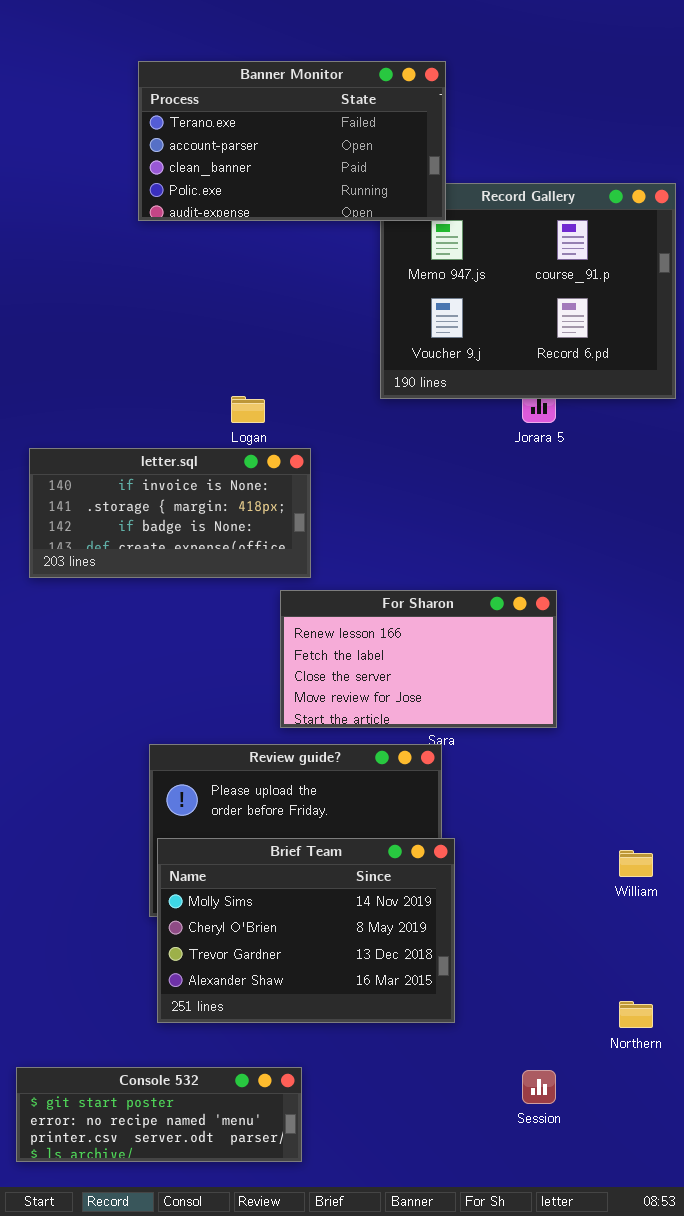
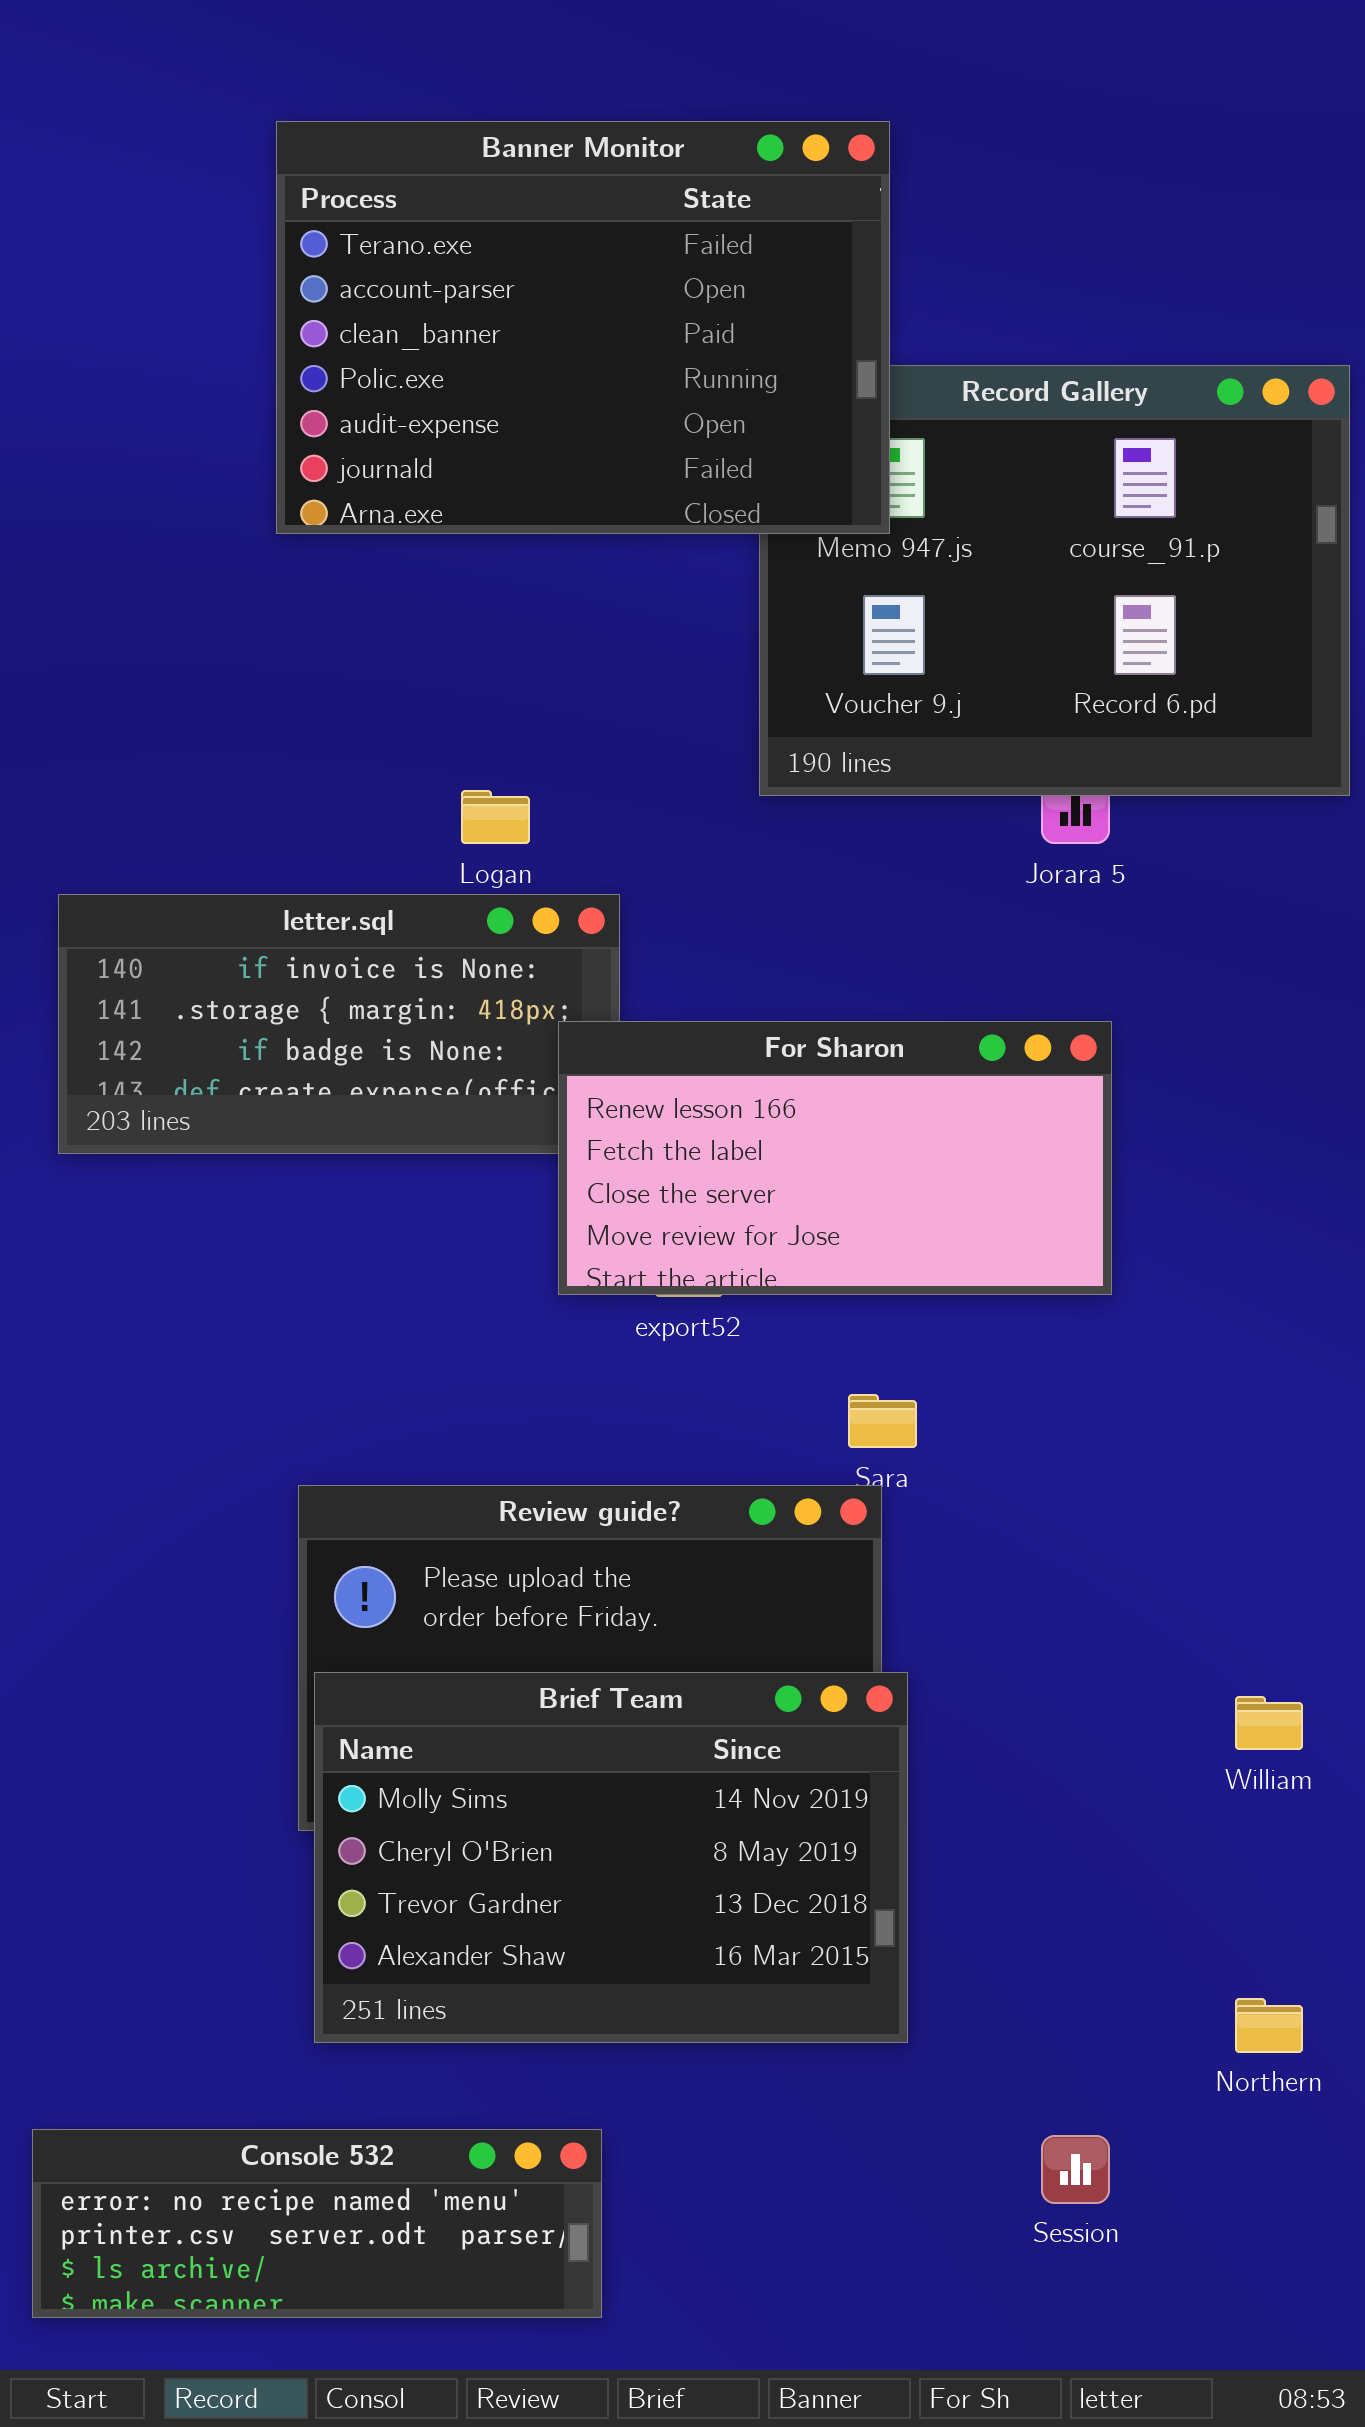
Banner Monitor: [138,61,446,221] -> [276,121,890,534], resized
For Sharon: [280,590,557,728] -> [558,1021,1112,1295], moved
Console 532: [16,1067,302,1162] -> [32,2129,602,2318], scrolled down 1 row

